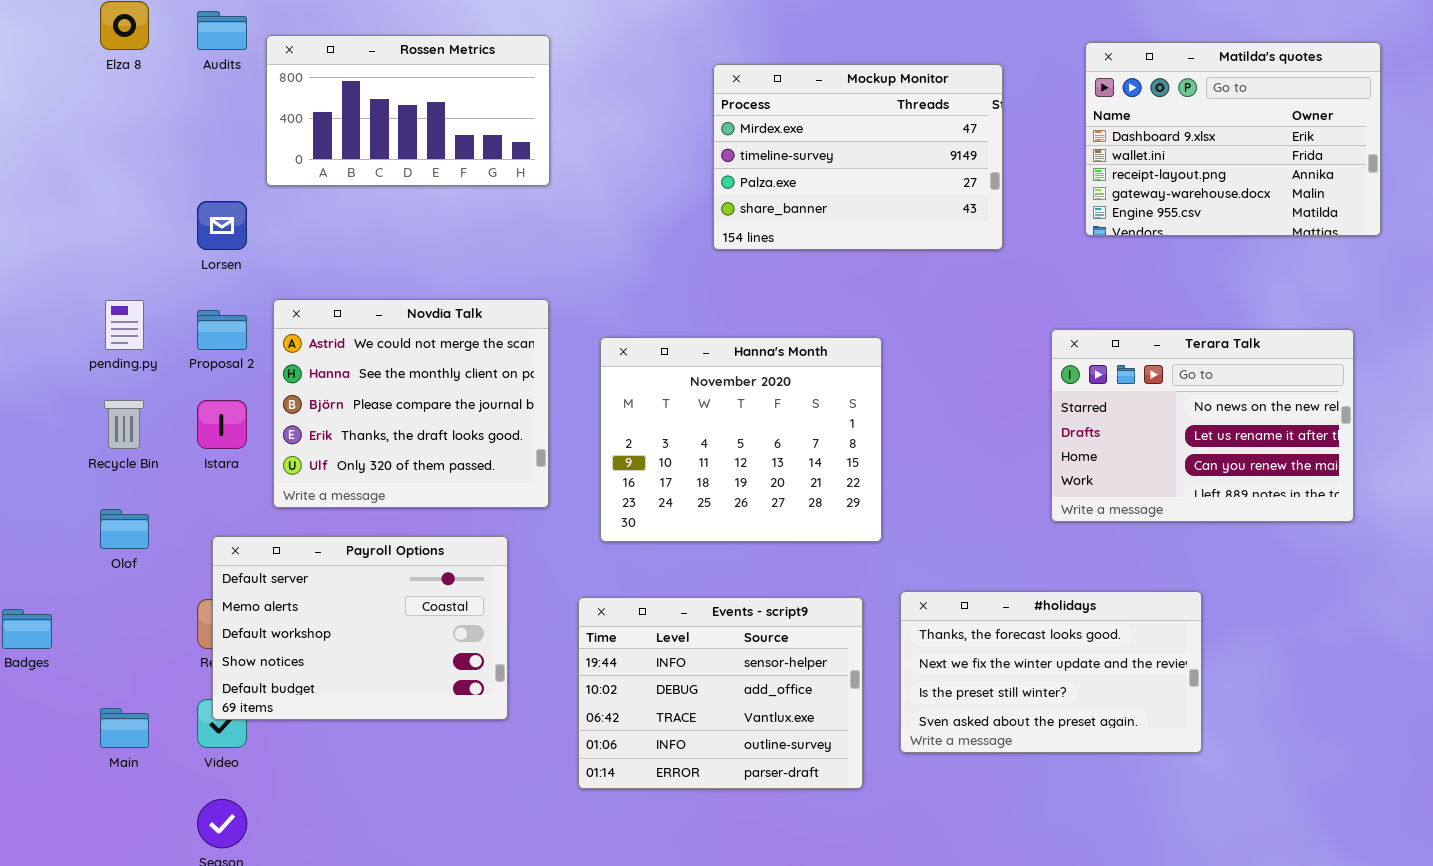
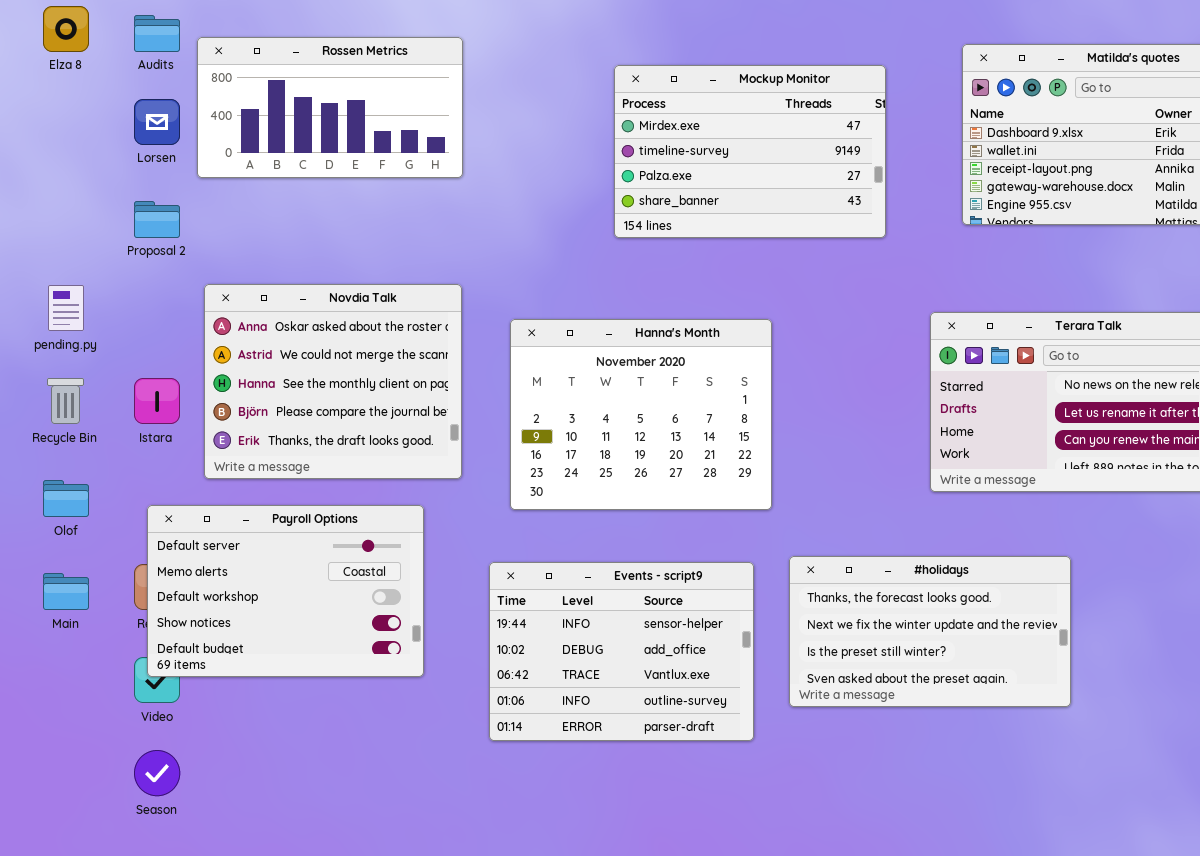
Lorsen: [197,201,247,250] -> [134,99,180,145], moved
Novdia Talk: [273,299,549,508] -> [204,284,462,479], scrolled up 1 row
Proposal 2: [197,310,247,350] -> [134,201,180,238], moved
Main: [100,708,149,748] -> [43,573,89,610], moved

